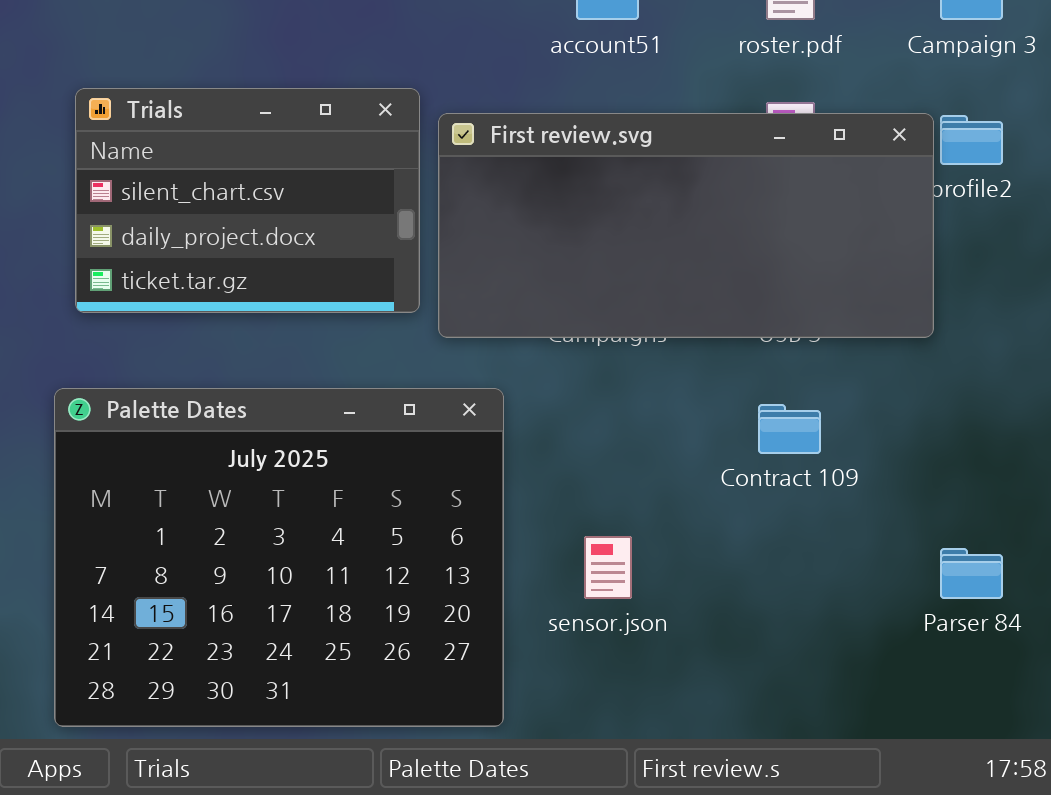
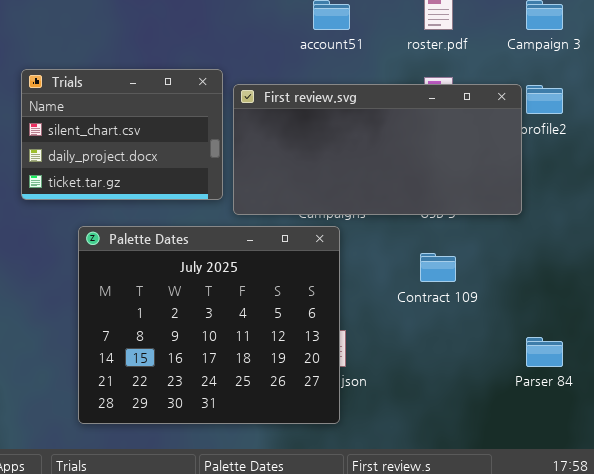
Palette Dates: [54,388,504,727] -> [78,226,340,424], moved

